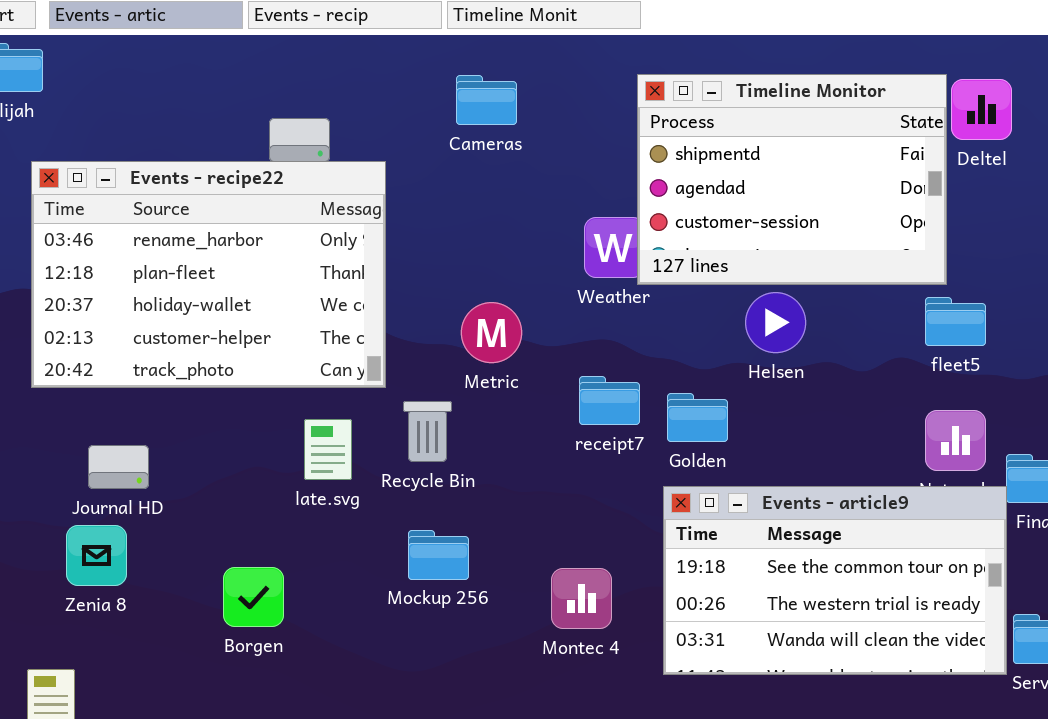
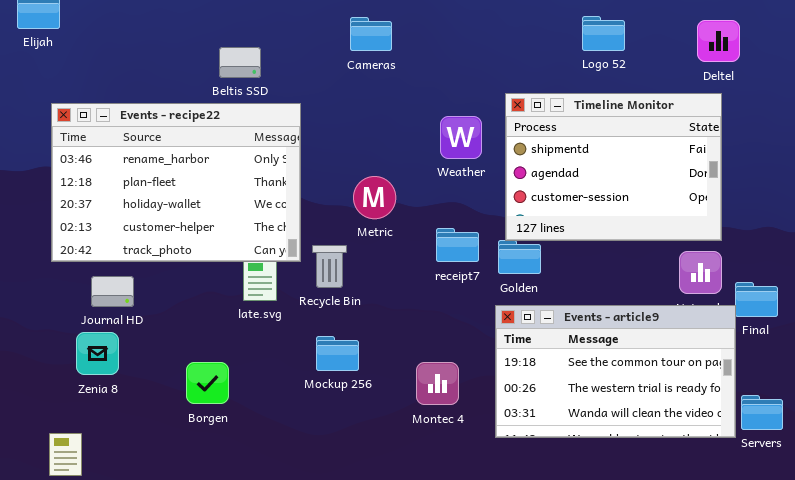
Timeline Monitor: [637,74,947,285] -> [505,93,722,241], moved
Events - recipe22: [31,161,386,388] -> [51,103,301,262], moved

